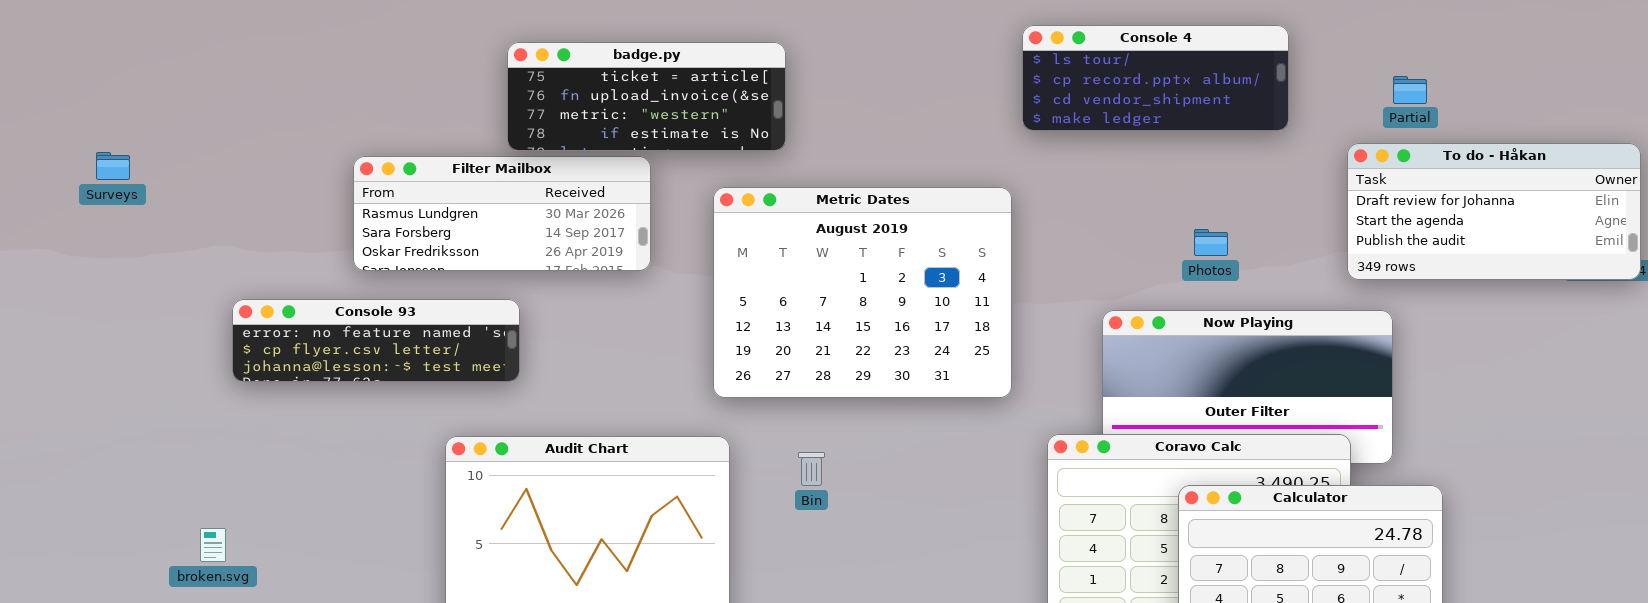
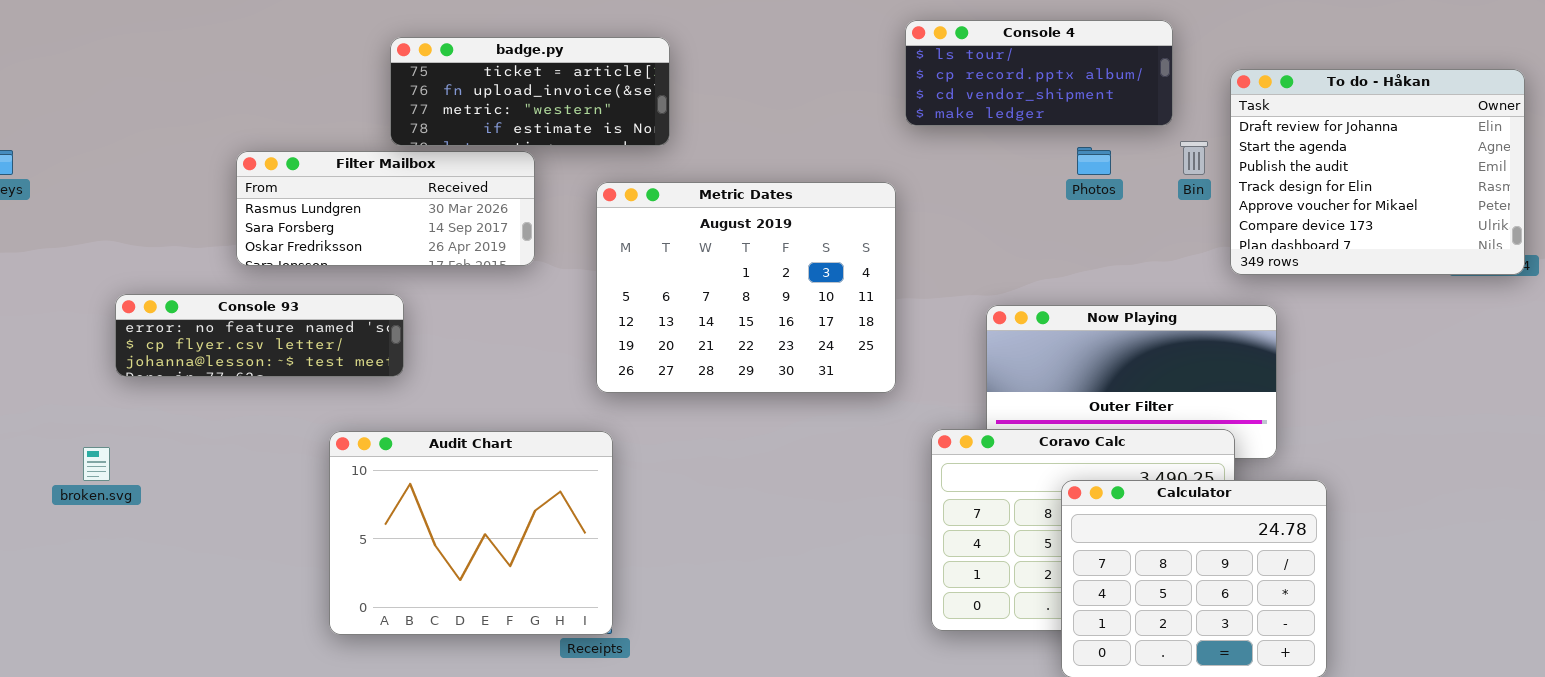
To do - Håkan: [1347,143,1641,280] -> [1230,69,1525,275], resized
Photos: [1194,229,1228,256] -> [1077,147,1111,175], moved
Bin: [798,452,825,486] -> [1180,141,1208,175], moved
broken.svg: [200,528,226,562] -> [83,447,110,481], moved

